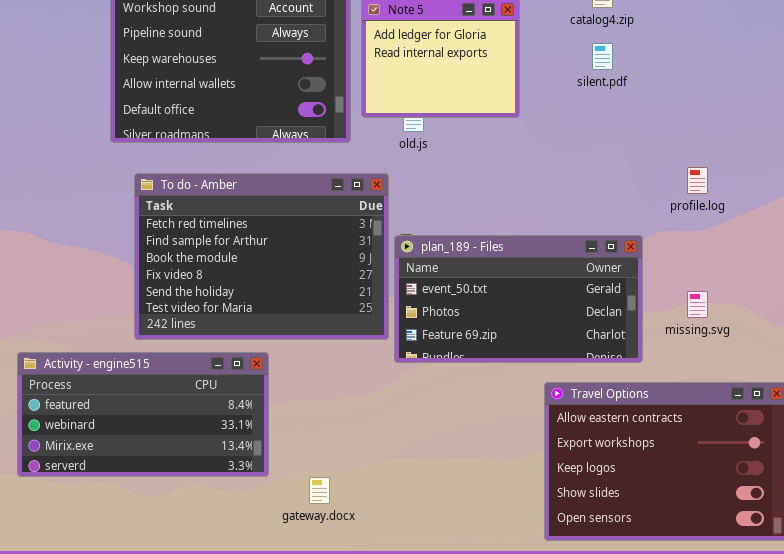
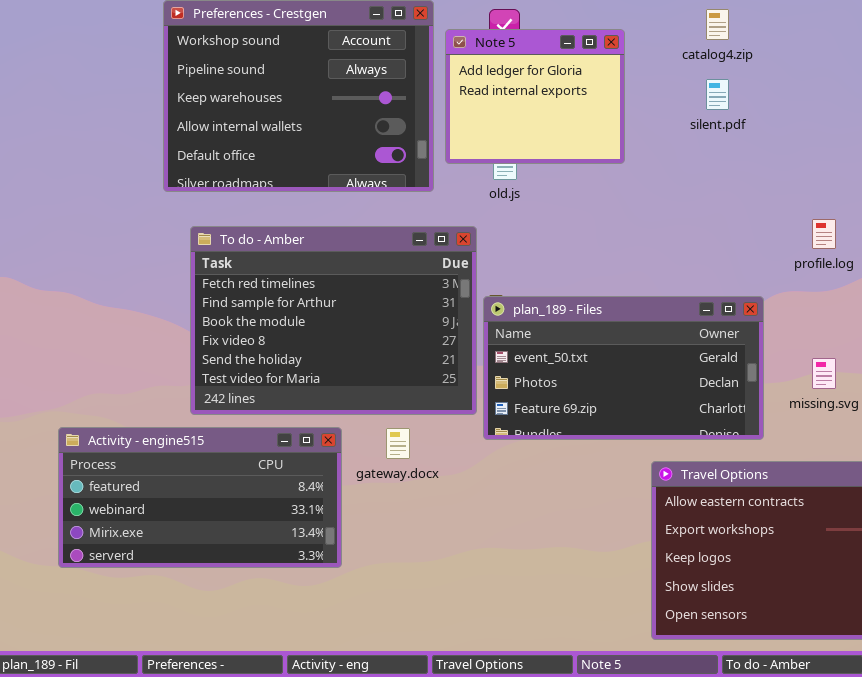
gateway.docx: [309,477,330,504] -> [386,428,410,459], moved

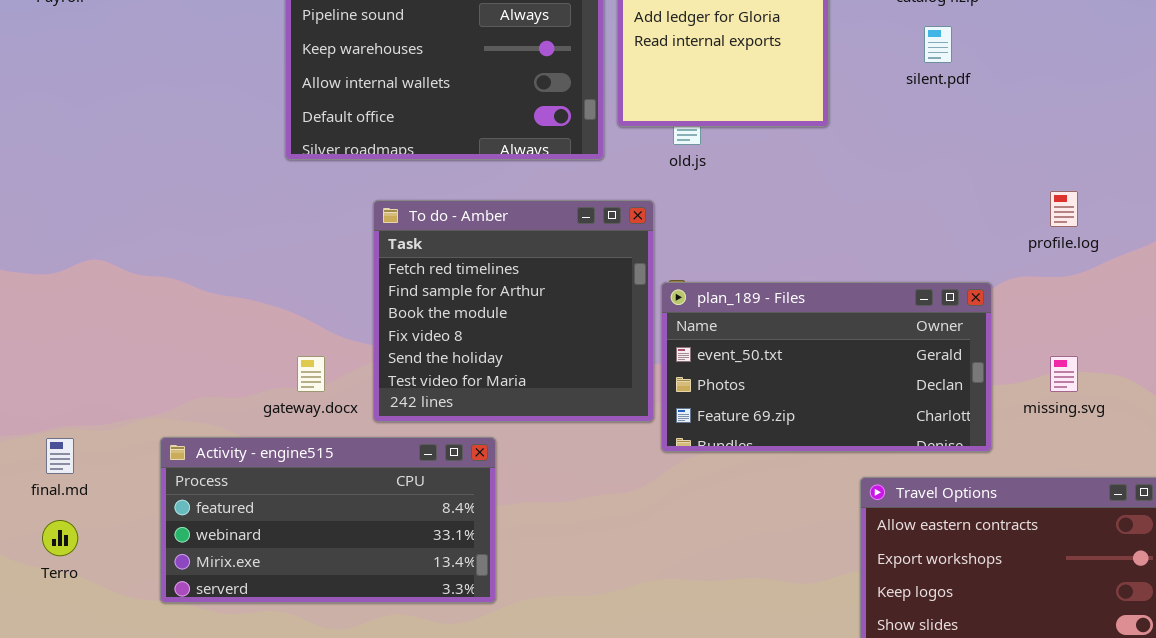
To do - Amber: [190,226,477,415] -> [373,200,654,422], resized
gateway.docx: [386,428,410,459] -> [297,356,325,392], moved

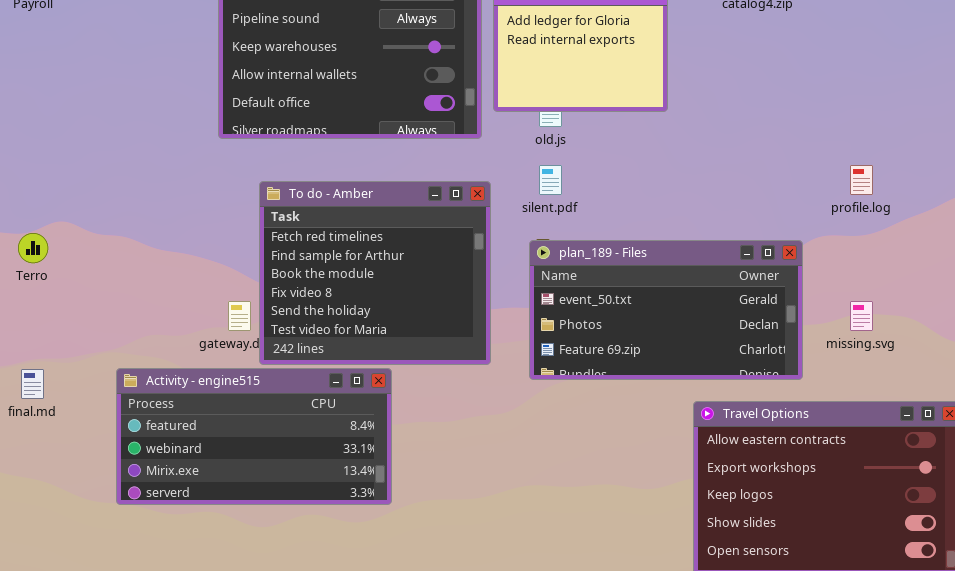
silent.pdf: [924,26,952,63] -> [539,165,562,195], moved
To do - Amber: [373,200,654,422] -> [259,181,491,365], moved
Terro: [42,520,78,556] -> [18,233,48,263], moved

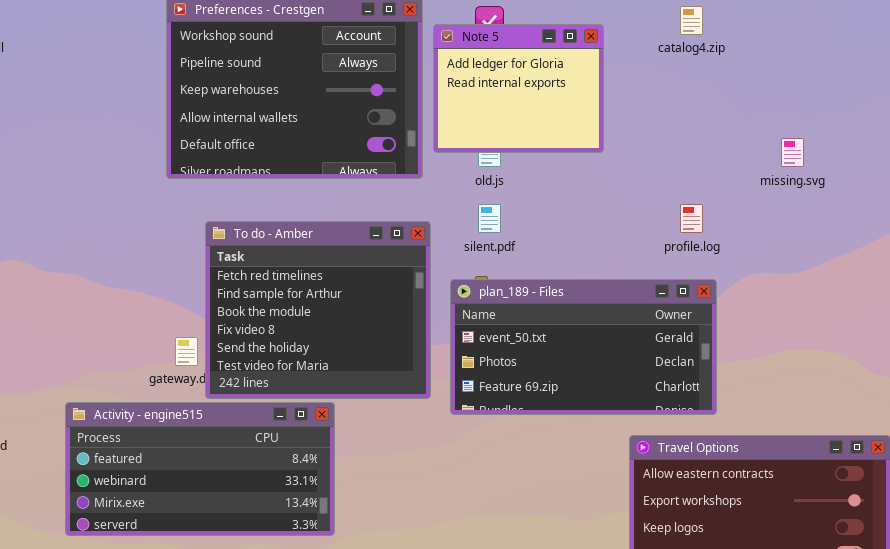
profile.log: [850,165,873,195] -> [680,204,703,233], moved
plan_189 - Files: [529,240,803,380] -> [450,279,717,415], moved
missing.svg: [850,301,873,331] -> [781,138,804,167], moved

